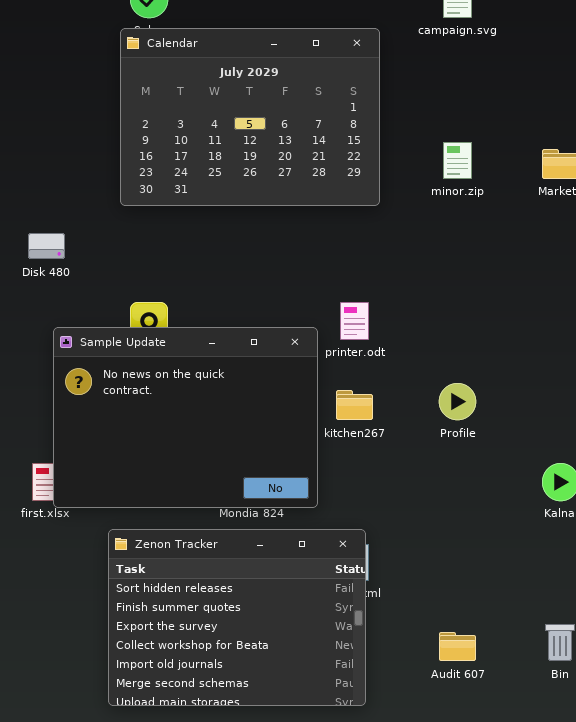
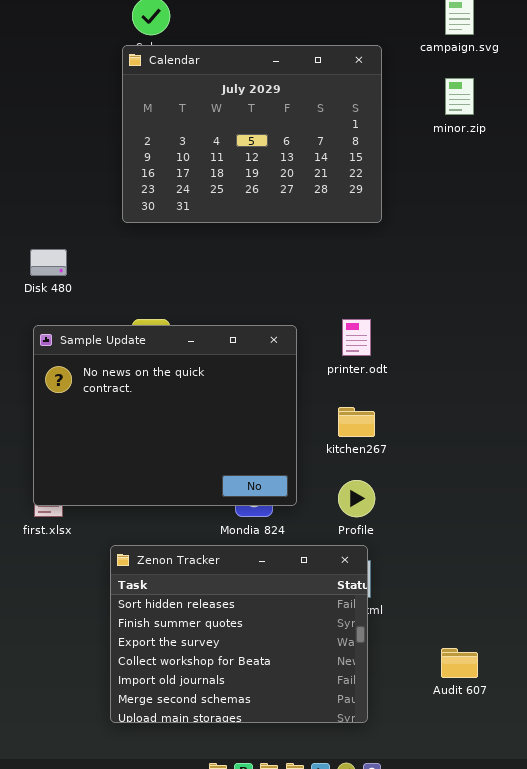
minor.zip: [443,142,472,179] -> [445,78,474,115], moved
Sample Update: [53,327,318,508] -> [33,325,297,506], moved
Profile: [439,383,476,420] -> [338,480,375,517], moved

